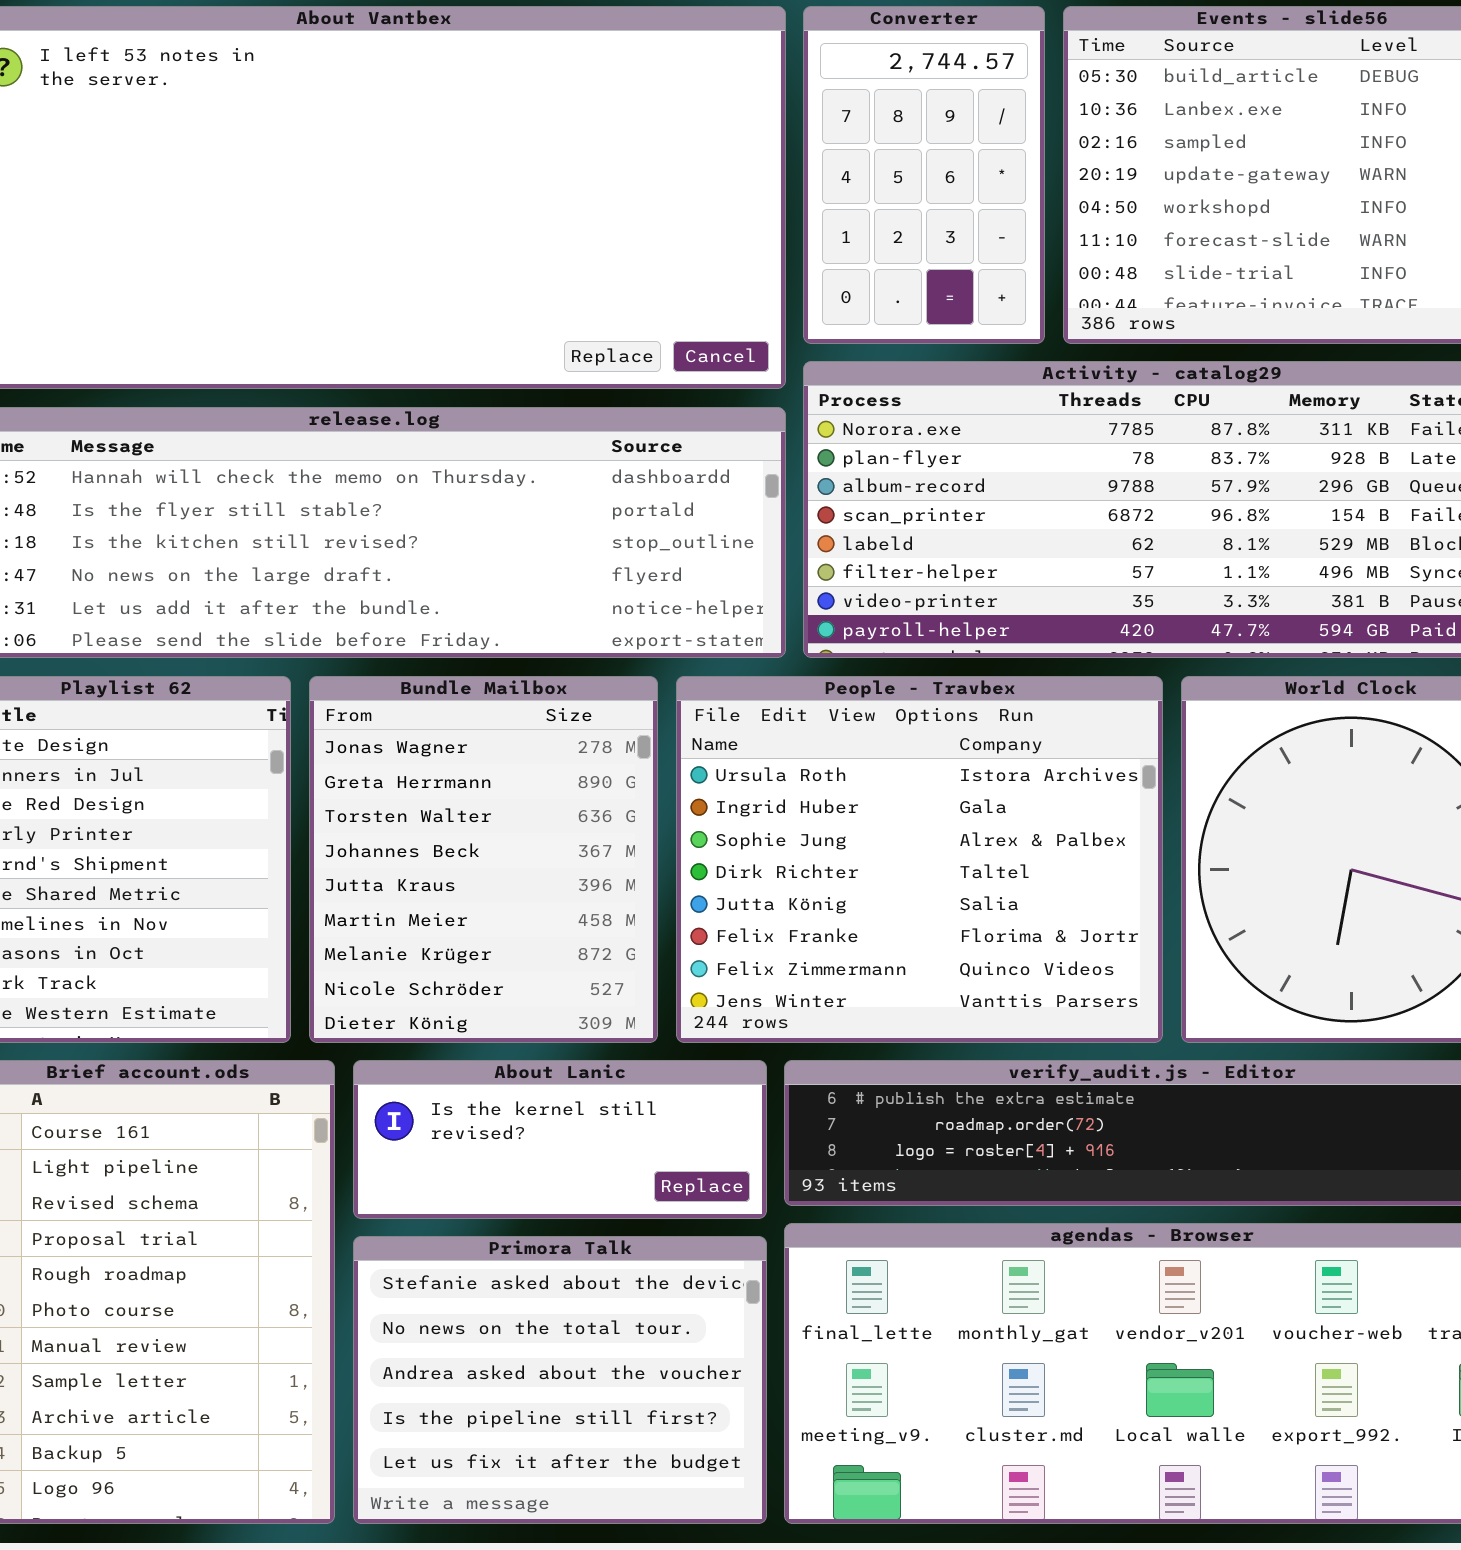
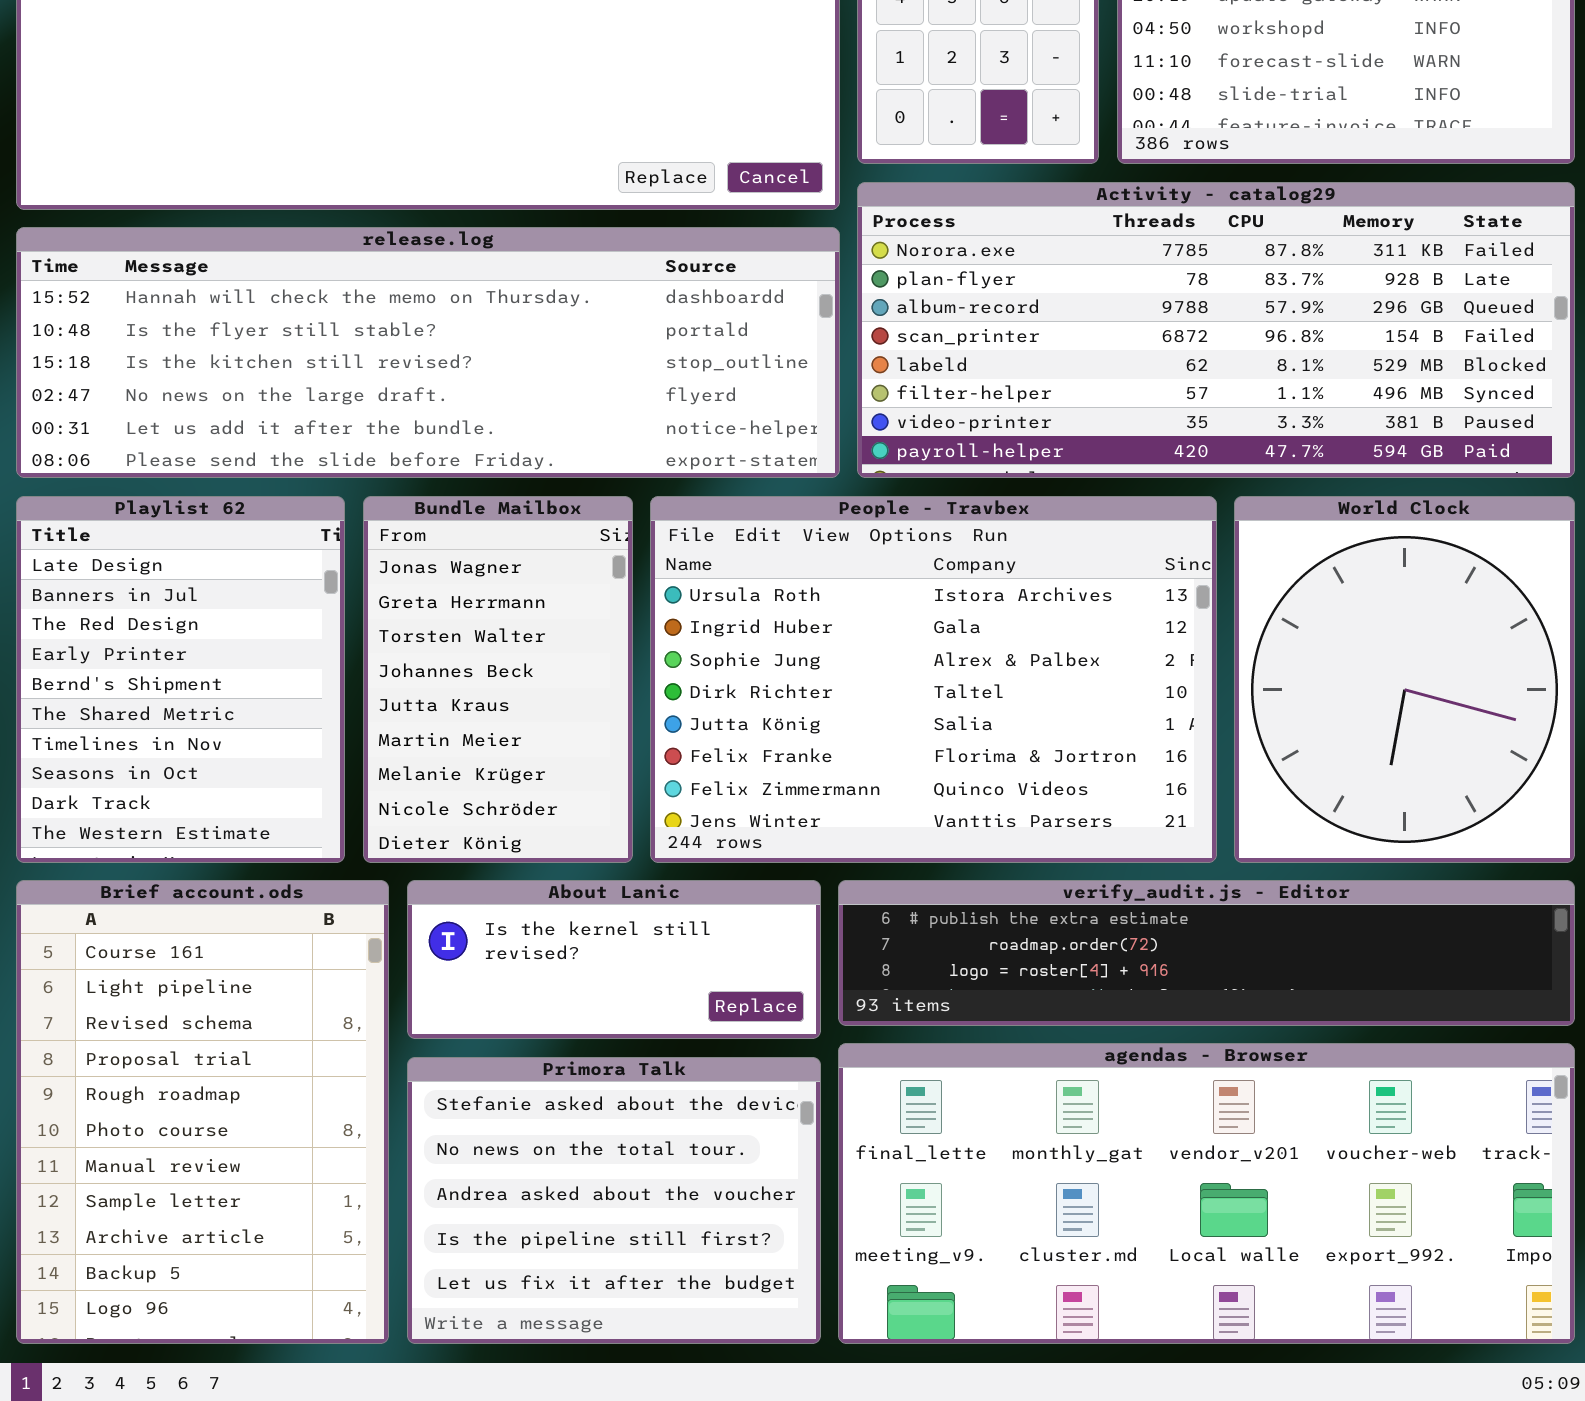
Bundle Mailbox: [309,676,658,1043] -> [363,496,633,863], resized
People - Travbex: [676,676,1163,1043] -> [650,496,1217,863], resized

